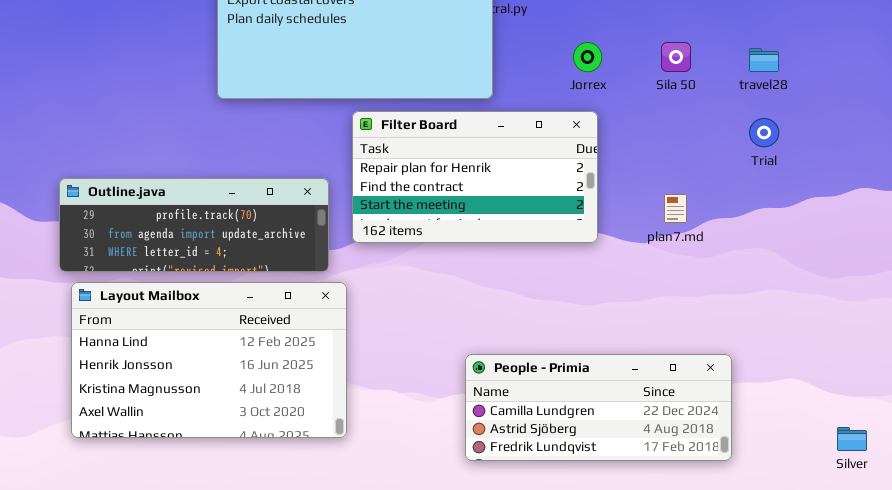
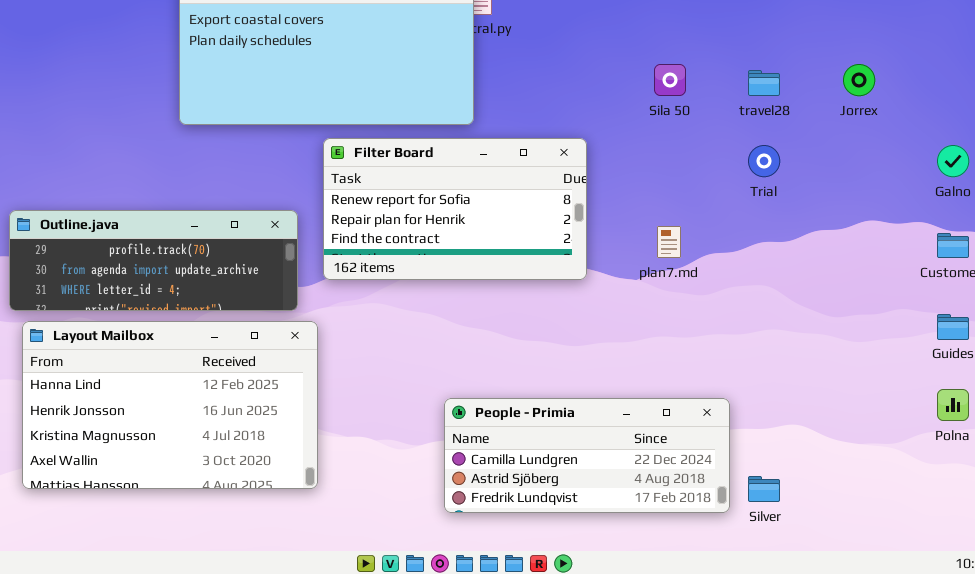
Jorrex: [573,42,602,72] -> [843,64,875,96], moved
Filter Board: [352,111,598,243] -> [323,138,587,280], scrolled up 1 row
Silver: [837,427,867,451] -> [748,476,780,502], moved

